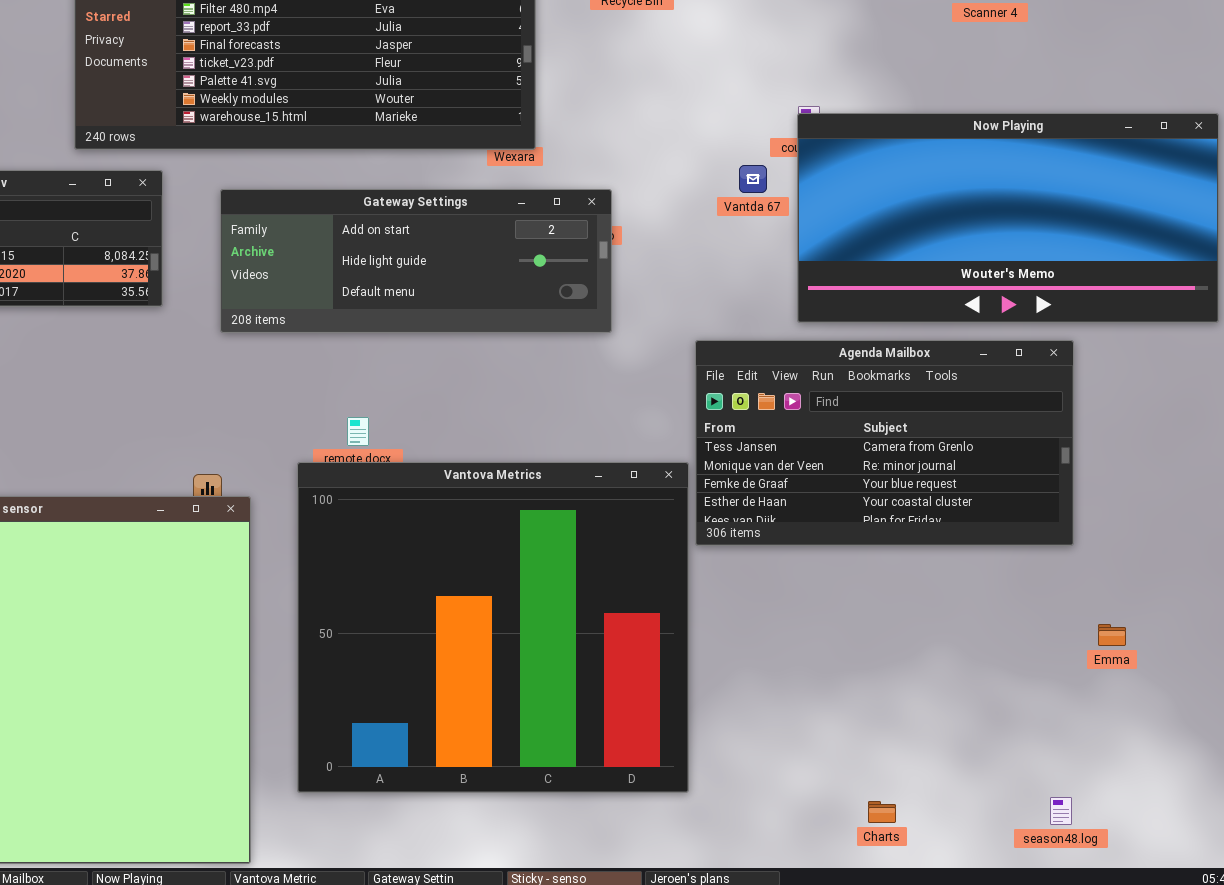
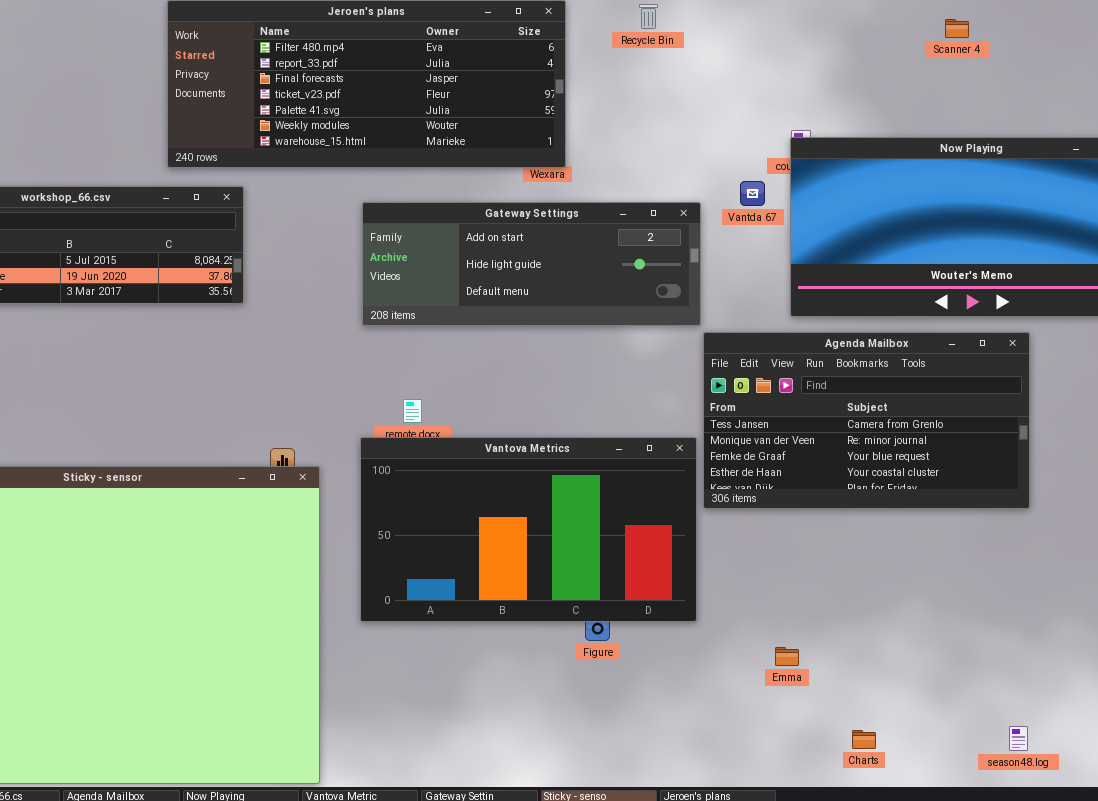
Gateway Settings: [220,189,612,333] -> [362,202,701,326], moved
Vantova Metrics: [297,462,689,793] -> [360,437,697,622], resized
Emma: [1098,624,1126,646] -> [775,647,799,666], moved

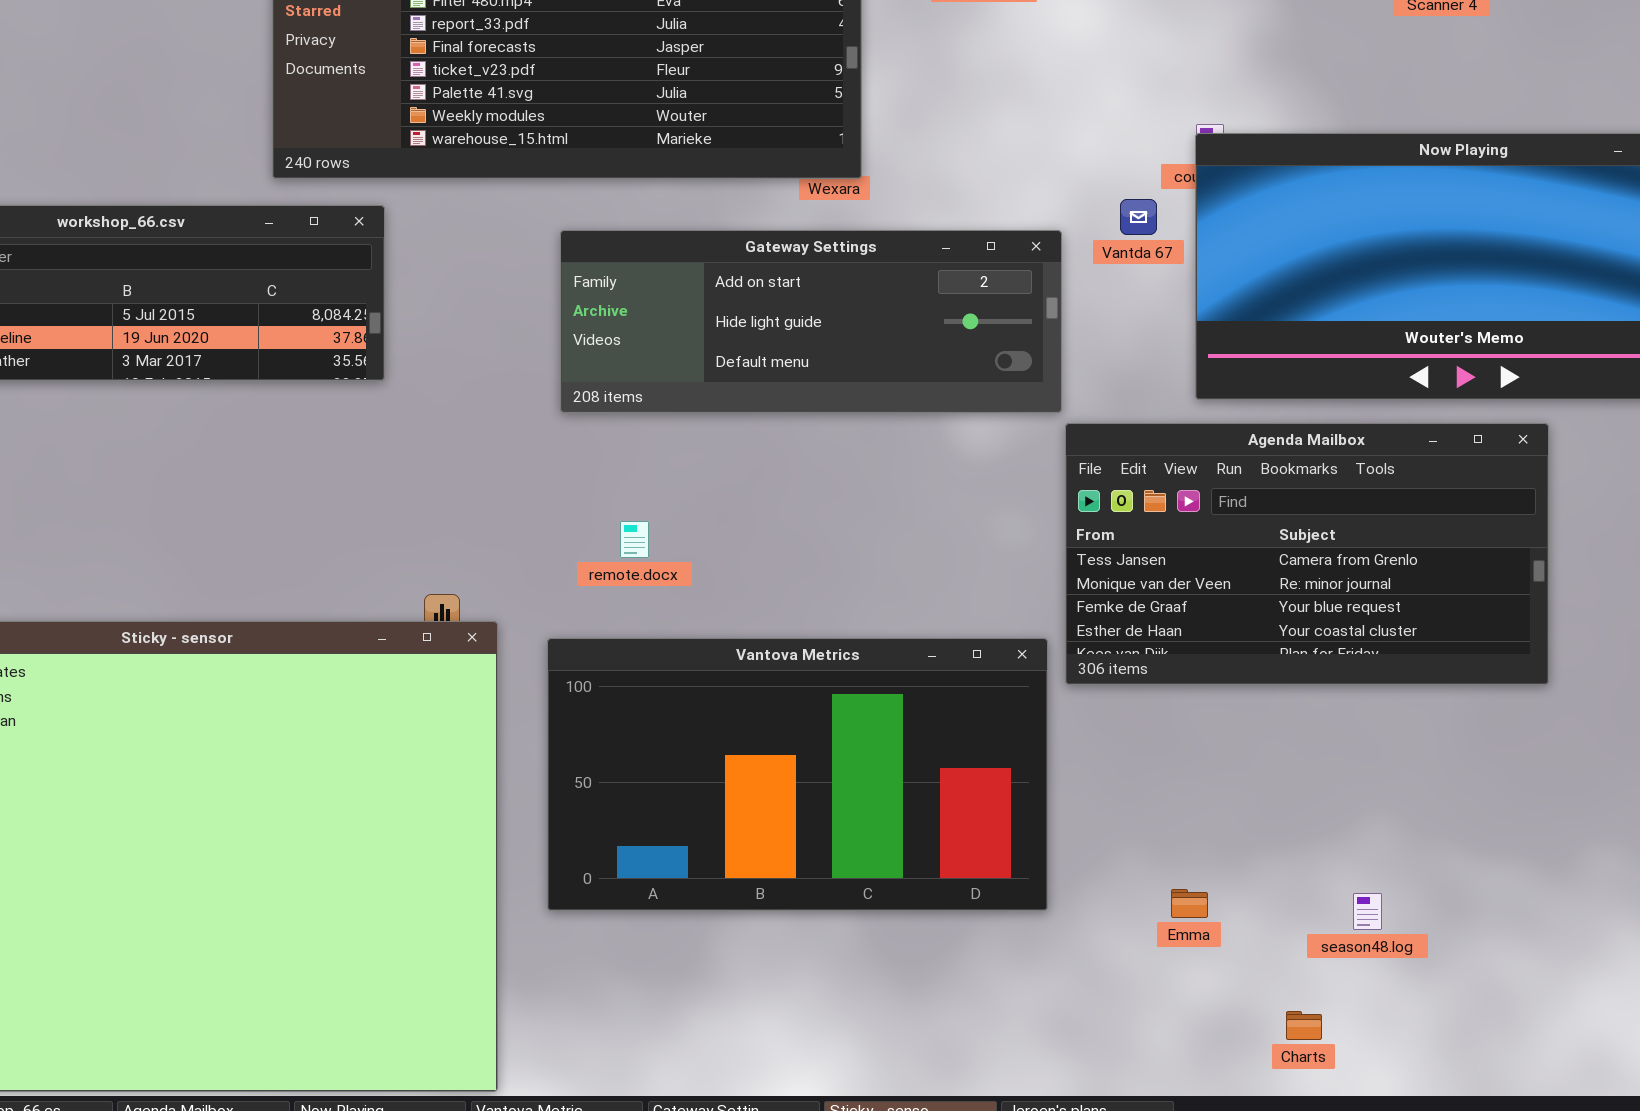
Vantova Metrics: [360,437,697,622] -> [547,638,1048,911], moved
season48.log: [1009,726,1028,751] -> [1353,893,1382,930], moved

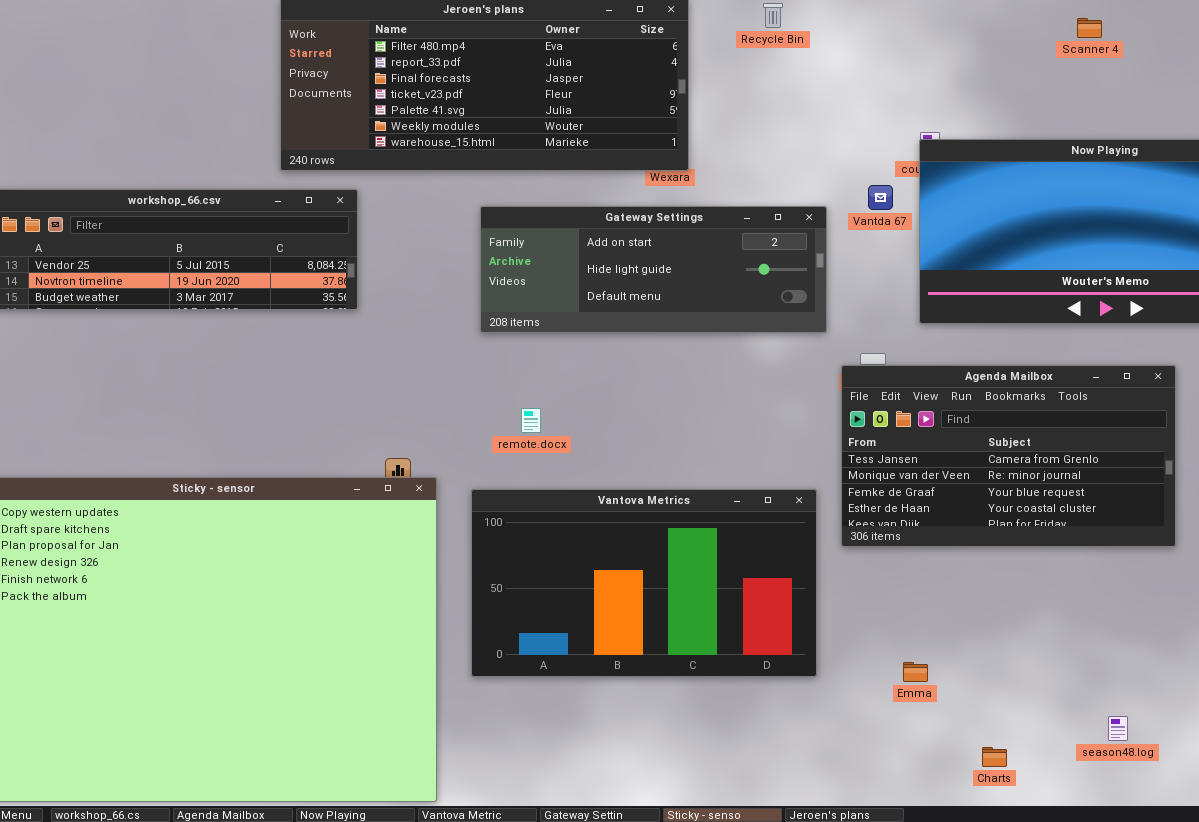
Agenda Mailbox: [1065,423,1549,685] -> [841,365,1176,547], moved
season48.log: [1353,893,1382,930] -> [1108,716,1128,741], moved

